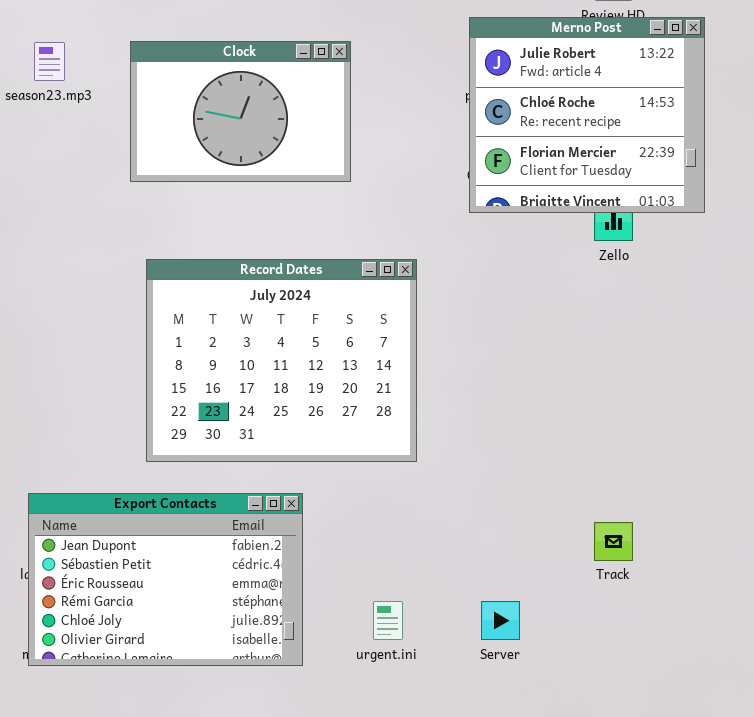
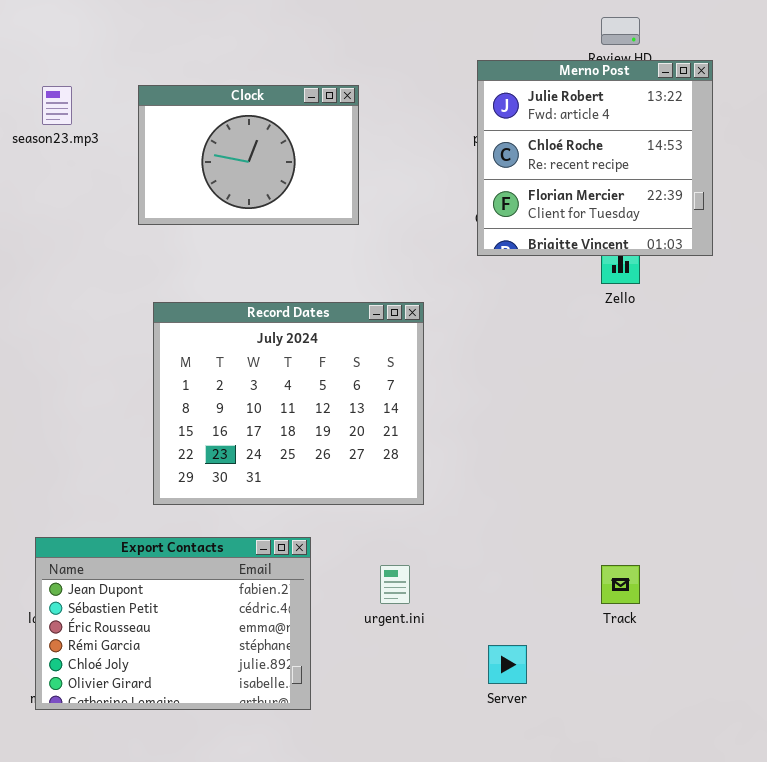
urgent.ini: [373,601,403,640] -> [380,565,410,604], moved

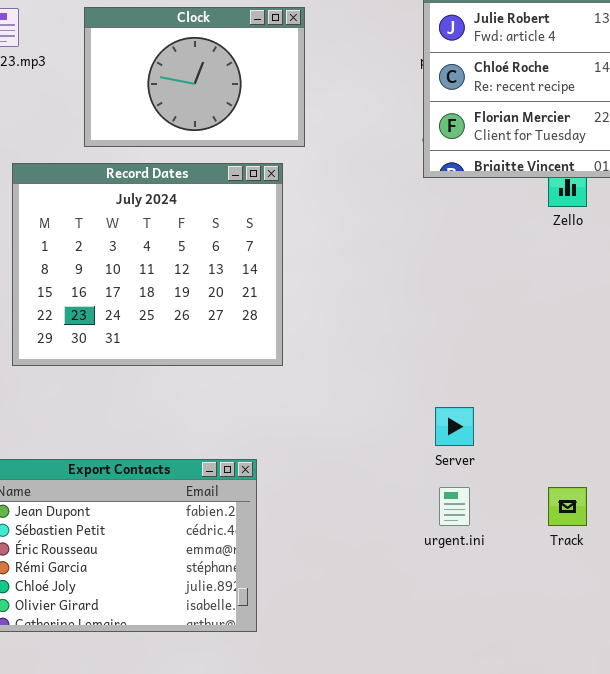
Record Dates: [153,302,424,505] -> [12,163,283,366], moved
urgent.ini: [380,565,410,604] -> [439,487,470,526], moved
Server: [488,645,527,684] -> [435,407,474,446], moved

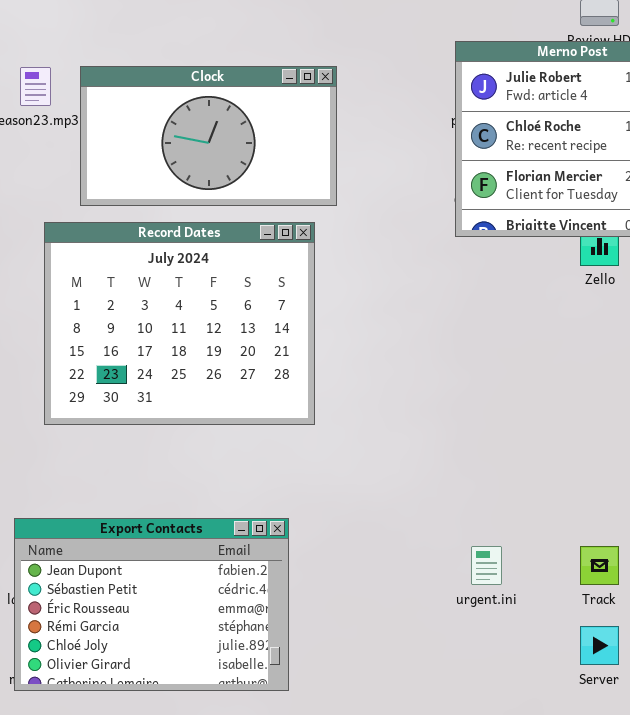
Clock: [84,7,305,147] -> [80,66,337,206], resized
Server: [435,407,474,446] -> [580,626,619,665], moved

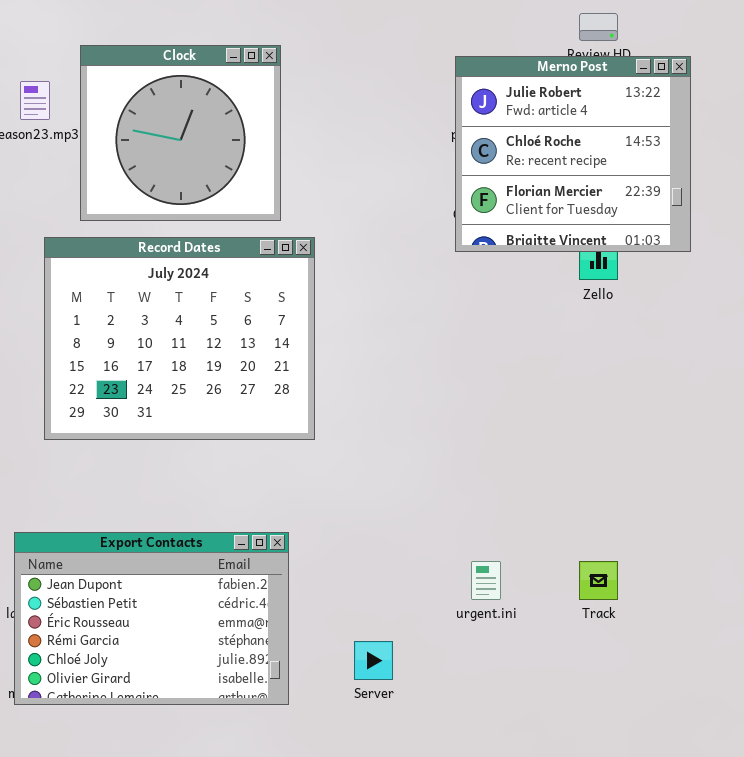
Clock: [80,66,337,206] -> [80,45,281,221], resized
Server: [580,626,619,665] -> [354,641,393,680], moved

